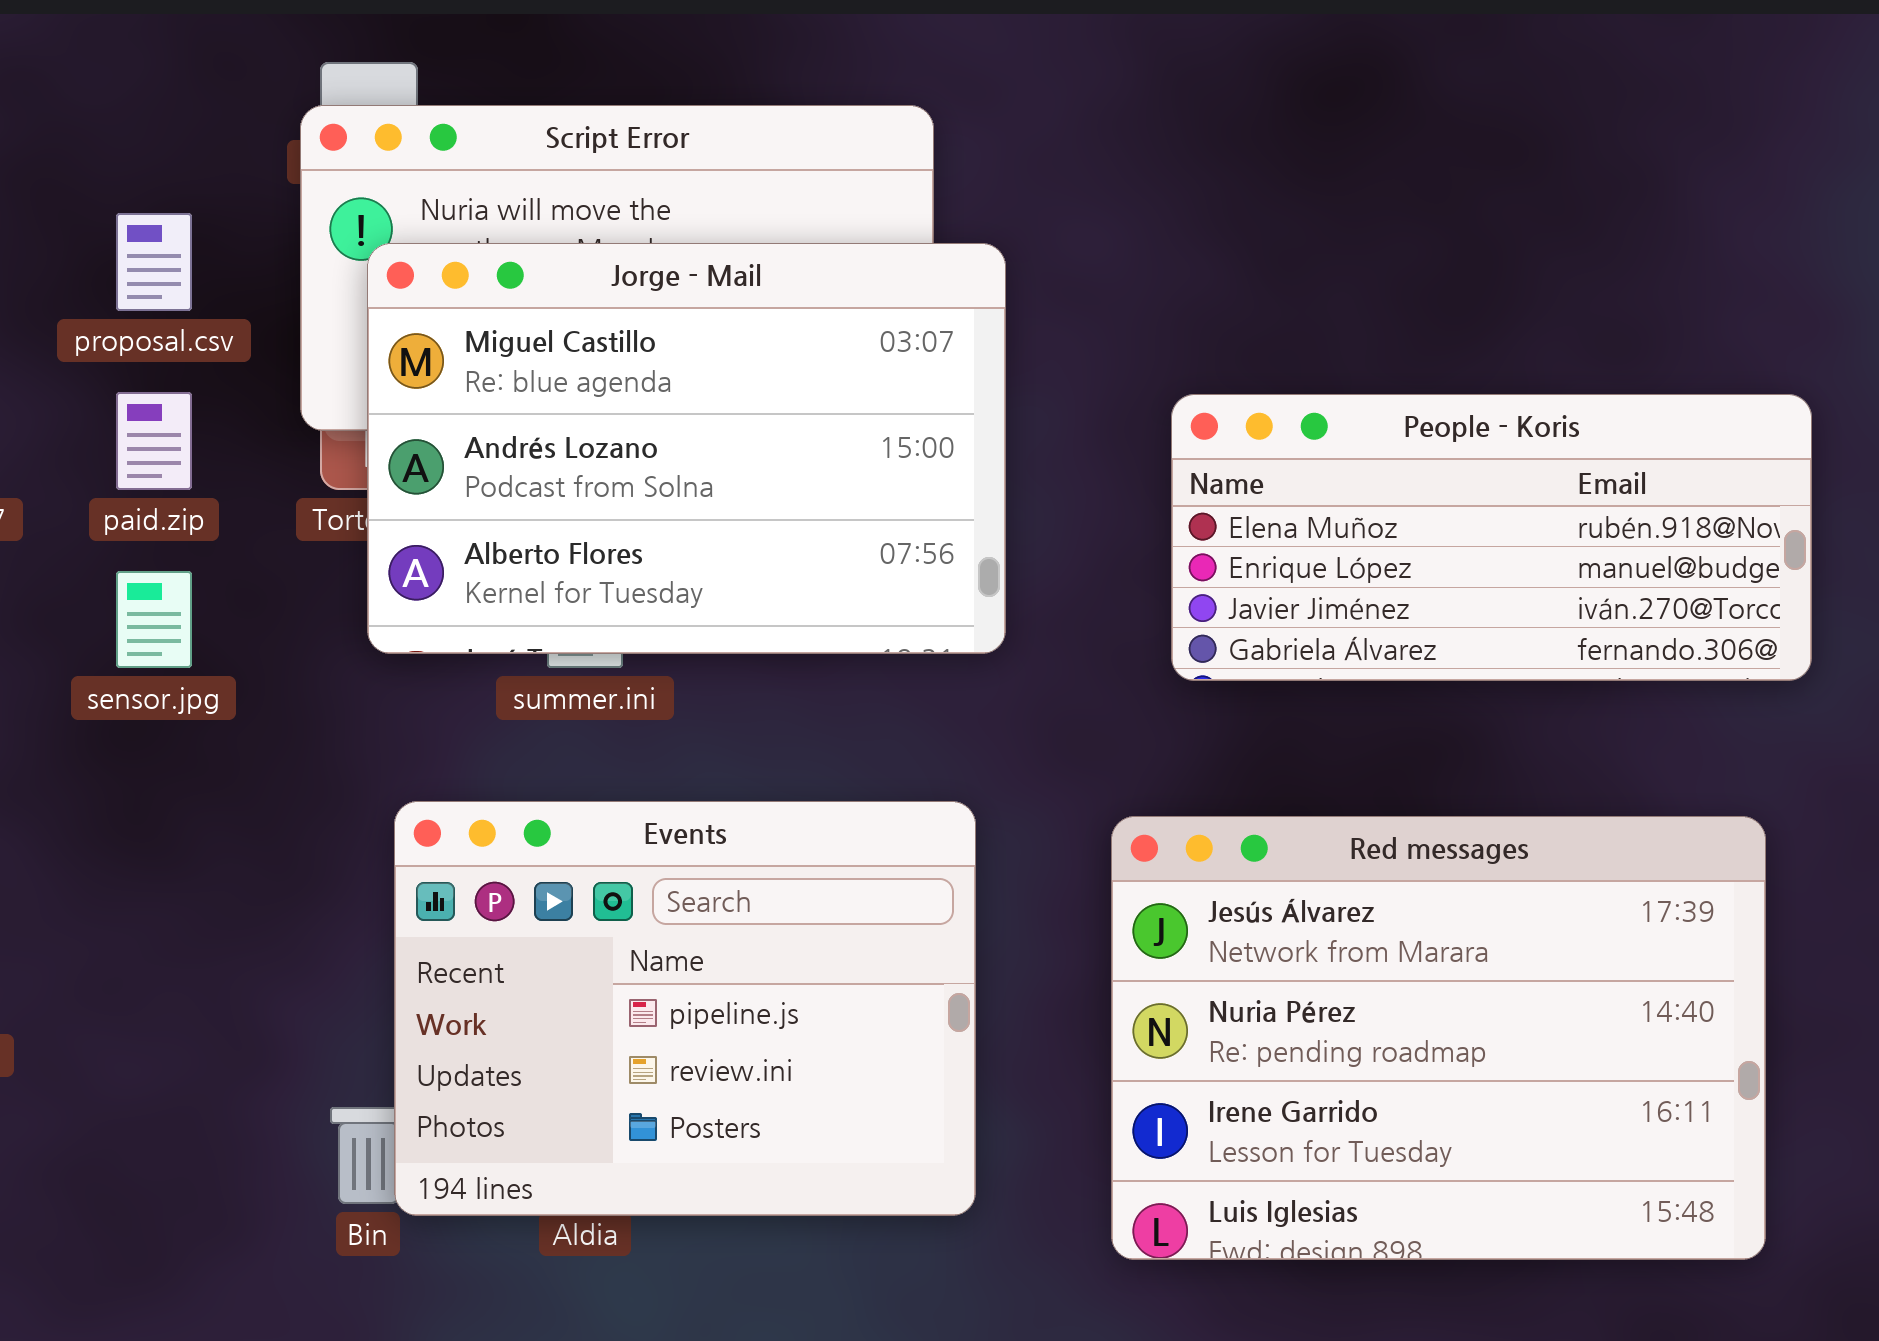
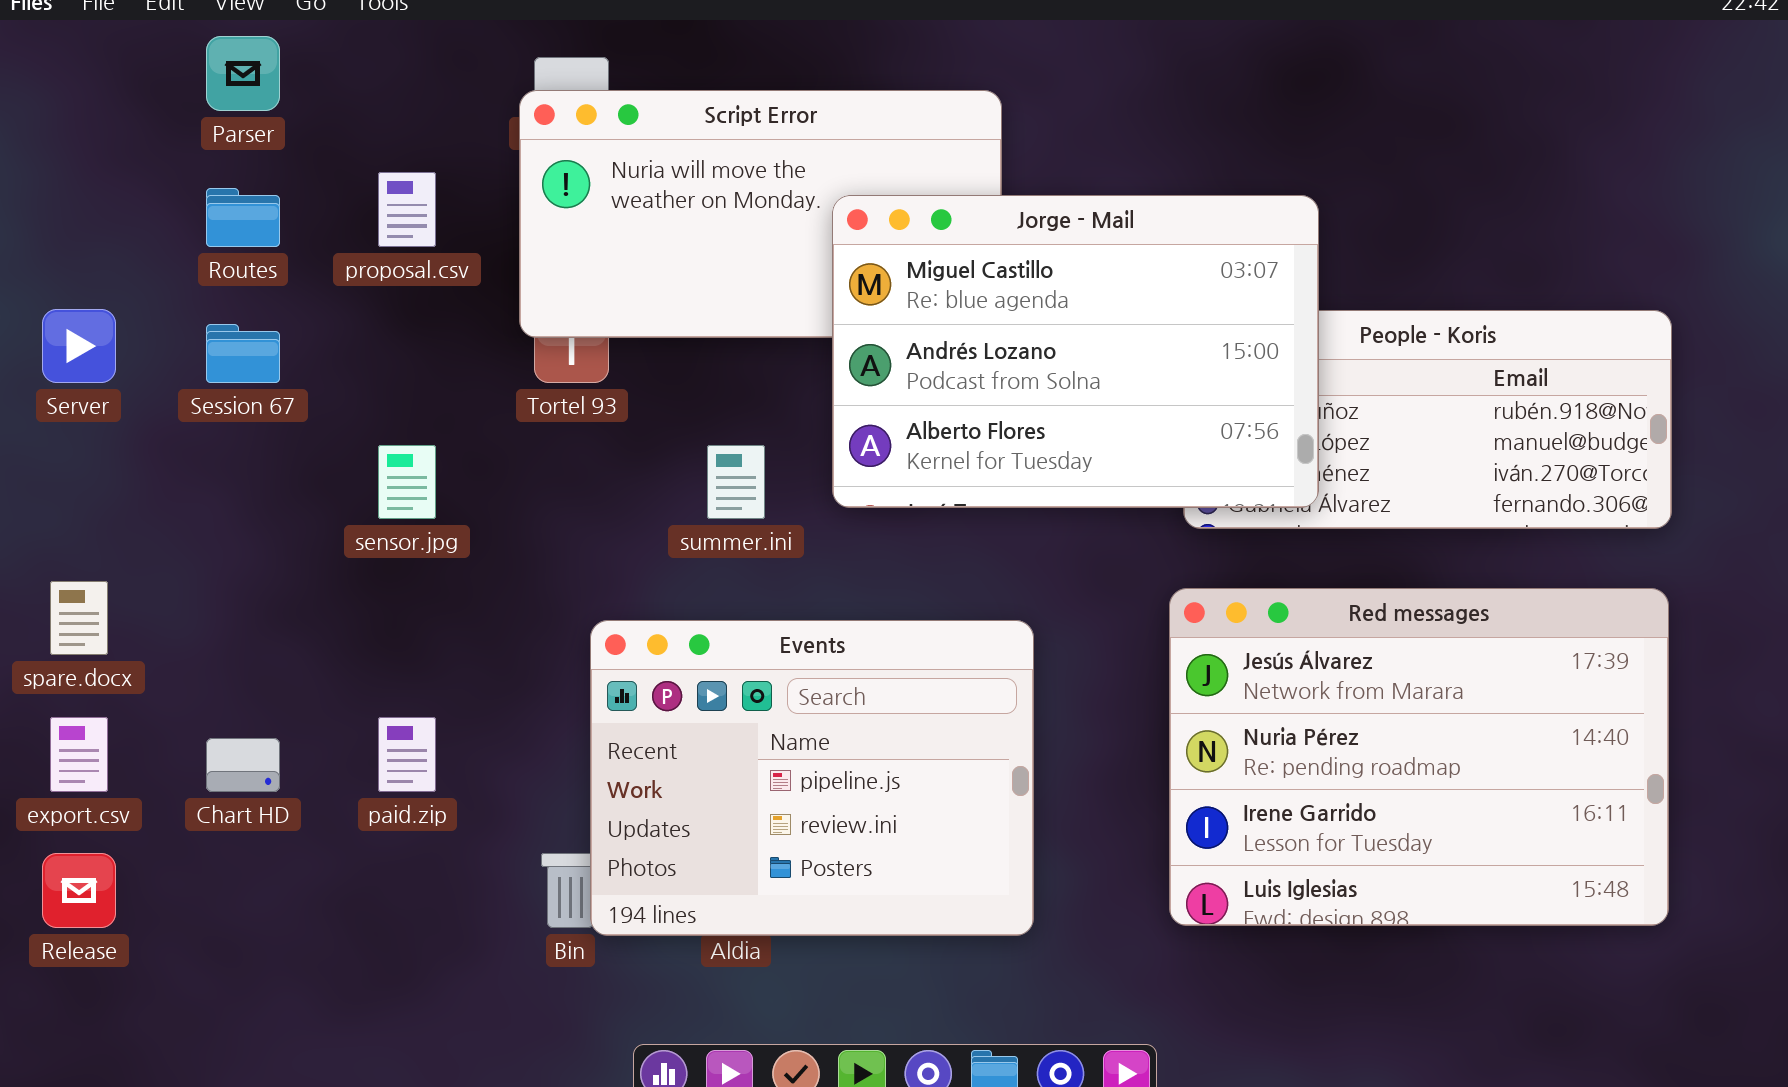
Jorge - Mail: [367,243,1006,654] -> [832,195,1319,508], moved
paid.zip: [116,392,192,490] -> [378,717,436,792], moved
Red messages: [1111,816,1766,1260] -> [1169,588,1669,926], moved

